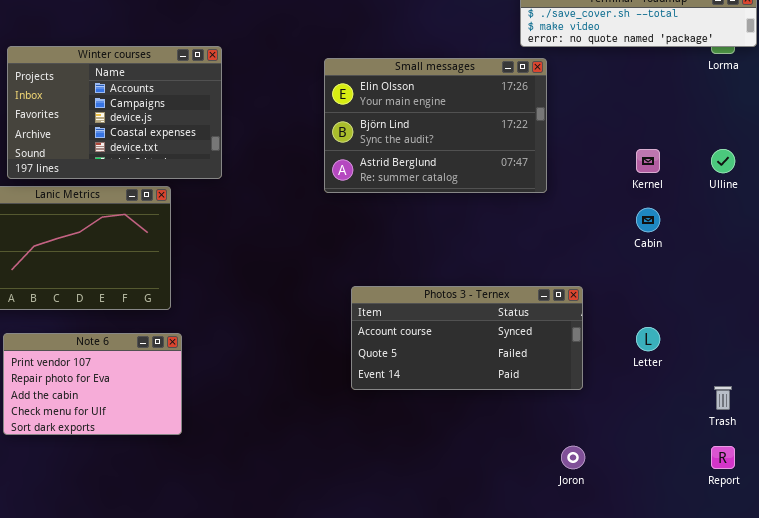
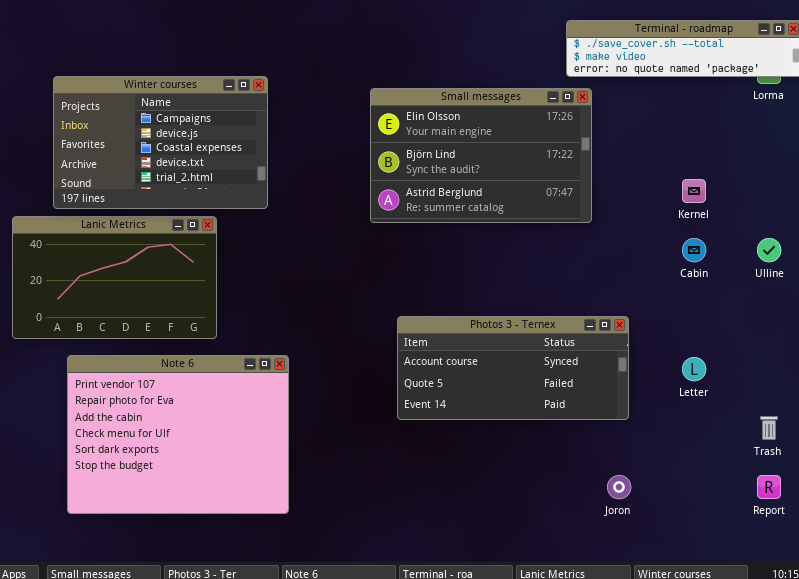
Winter courses: [7,46,222,179] -> [53,76,268,209], scrolled down 1 row
Ulline: [711,149,735,173] -> [757,238,781,262], moved
Note 6: [3,333,182,435] -> [67,355,289,514], moved, resized

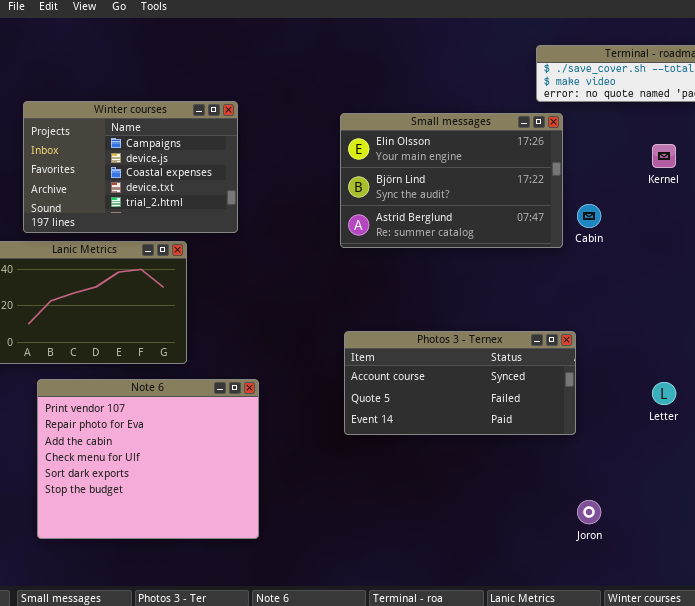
Kernel: [682,179,706,203] -> [652,144,676,168], moved
Cabin: [682,238,706,262] -> [577,204,601,228], moved
Photos 3 - Ternex: [397,316,629,420] -> [344,331,576,435], moved

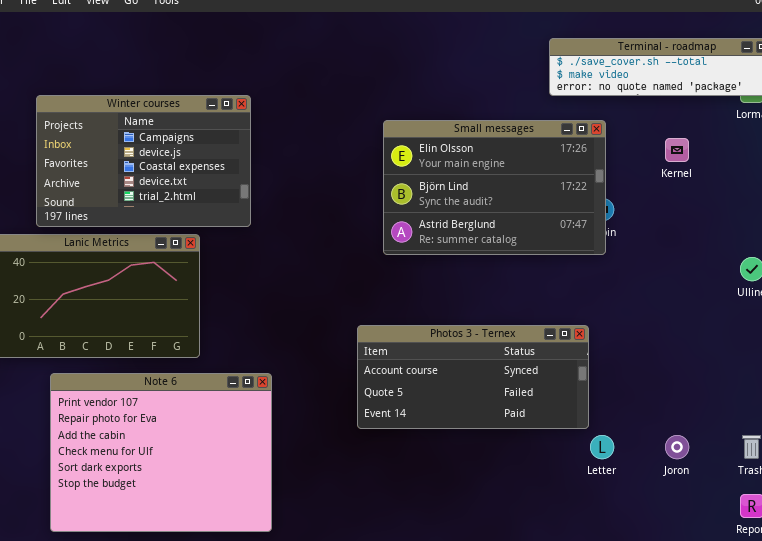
Small messages: [340,113,563,248] -> [383,120,606,255], moved
Letter: [652,382,676,405] -> [590,435,614,459], moved
Joron: [577,500,601,524] -> [665,435,689,459], moved

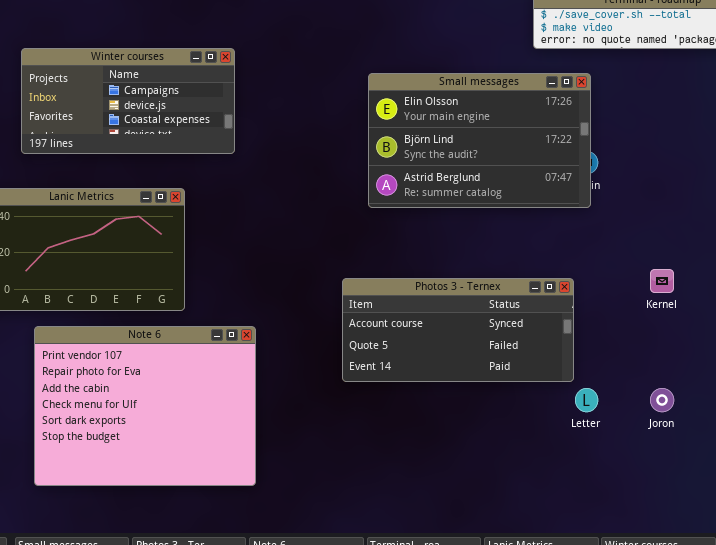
Winter courses: [36,95,251,227] -> [21,48,235,154], resized
Kernel: [665,138,689,162] -> [650,269,674,293], moved

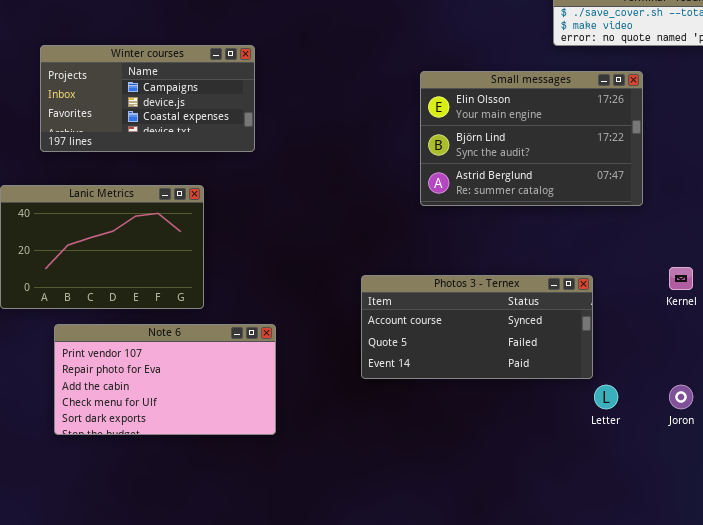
Small messages: [368,73,591,208] -> [420,71,643,206], moved
Note 6: [34,326,256,486] -> [54,324,276,435], resized

